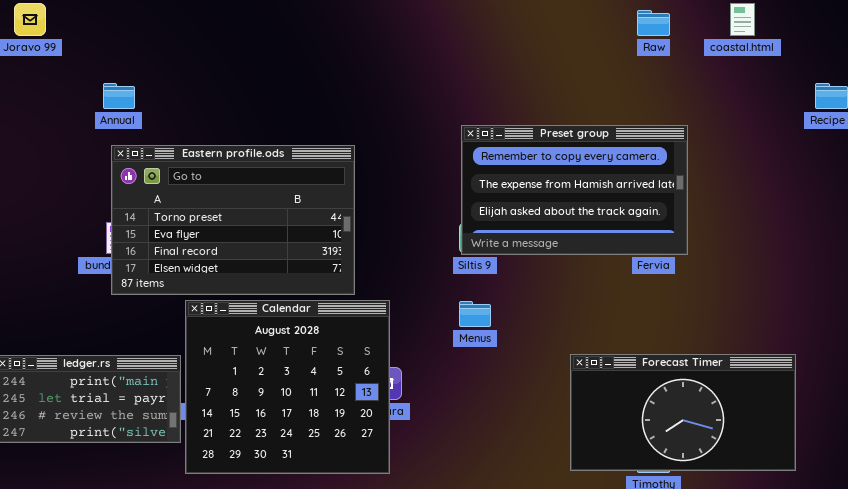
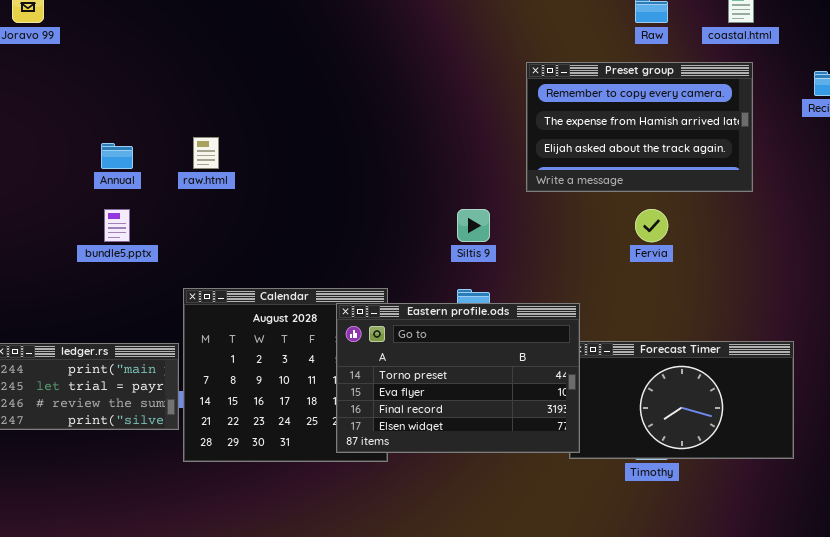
Annual: [103,83,135,109] -> [101,143,133,169], moved
Preset group: [461,125,688,255] -> [526,62,753,192], moved
Eastern profile.ods: [111,145,355,295] -> [336,303,580,453], moved

